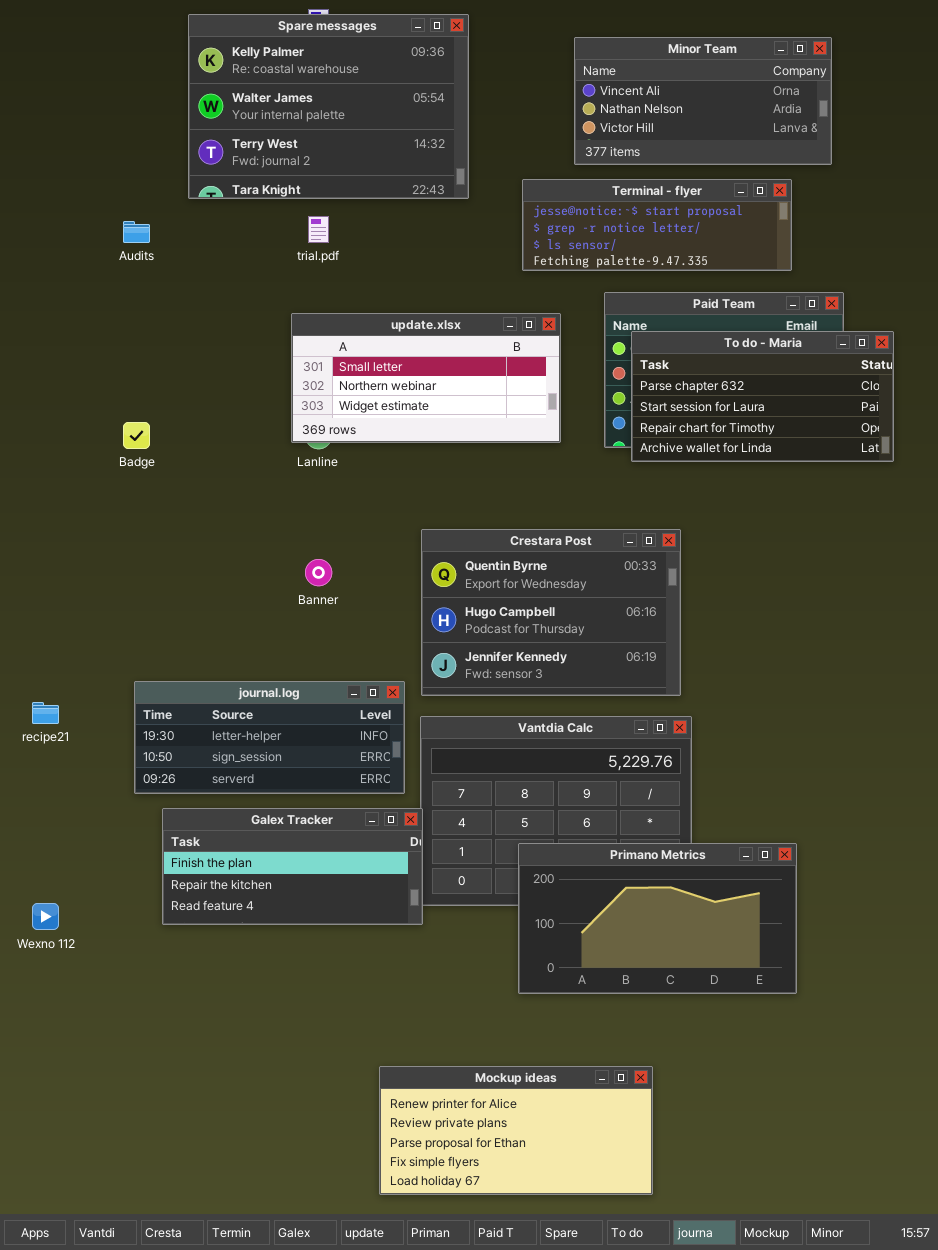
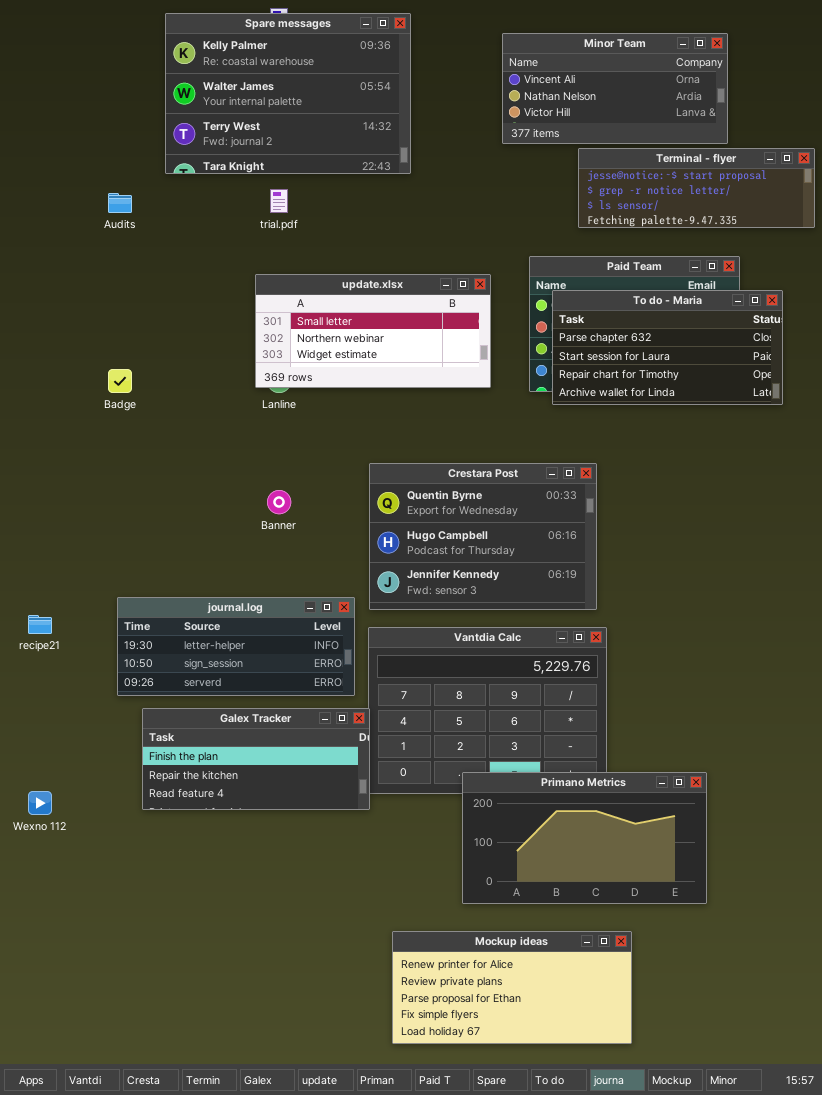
Terminal - flyer: [522,179,792,271] -> [578,148,815,228], moved
Primano Metrics: [518,843,797,994] -> [462,772,707,904], moved
Mockup ideas: [379,1066,653,1195] -> [392,931,632,1044], moved

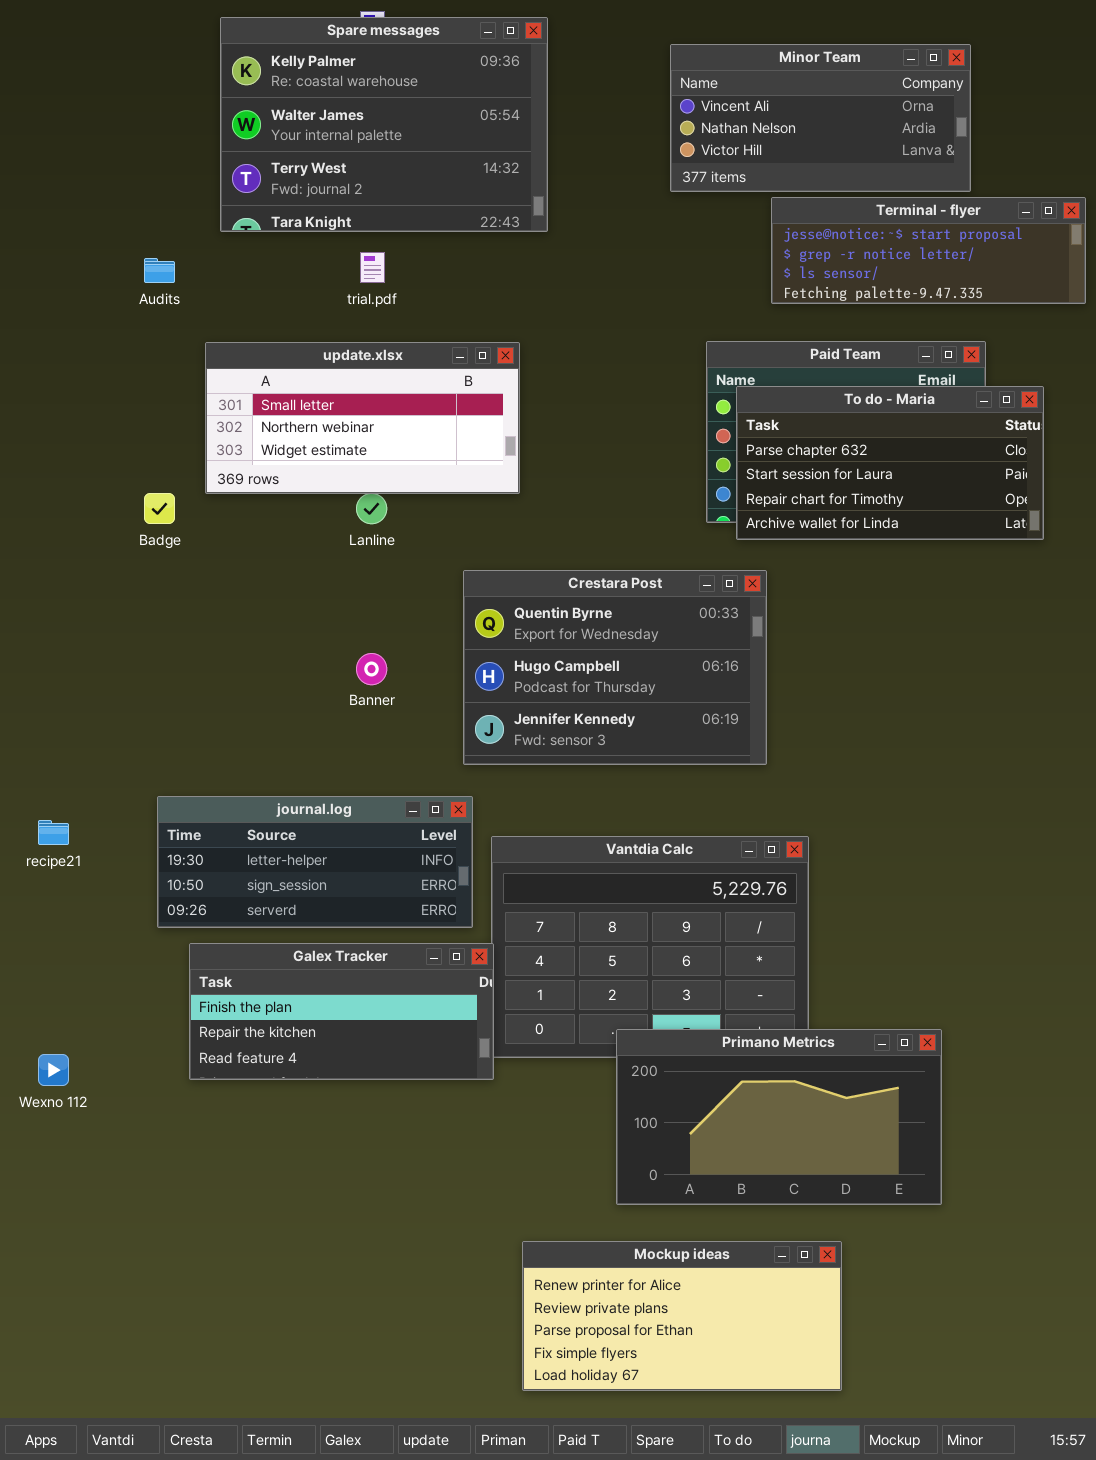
update.xlsx: [255,274,491,388] -> [205,342,520,494], moved
Crestara Post: [369,463,597,610] -> [463,570,767,765], moved

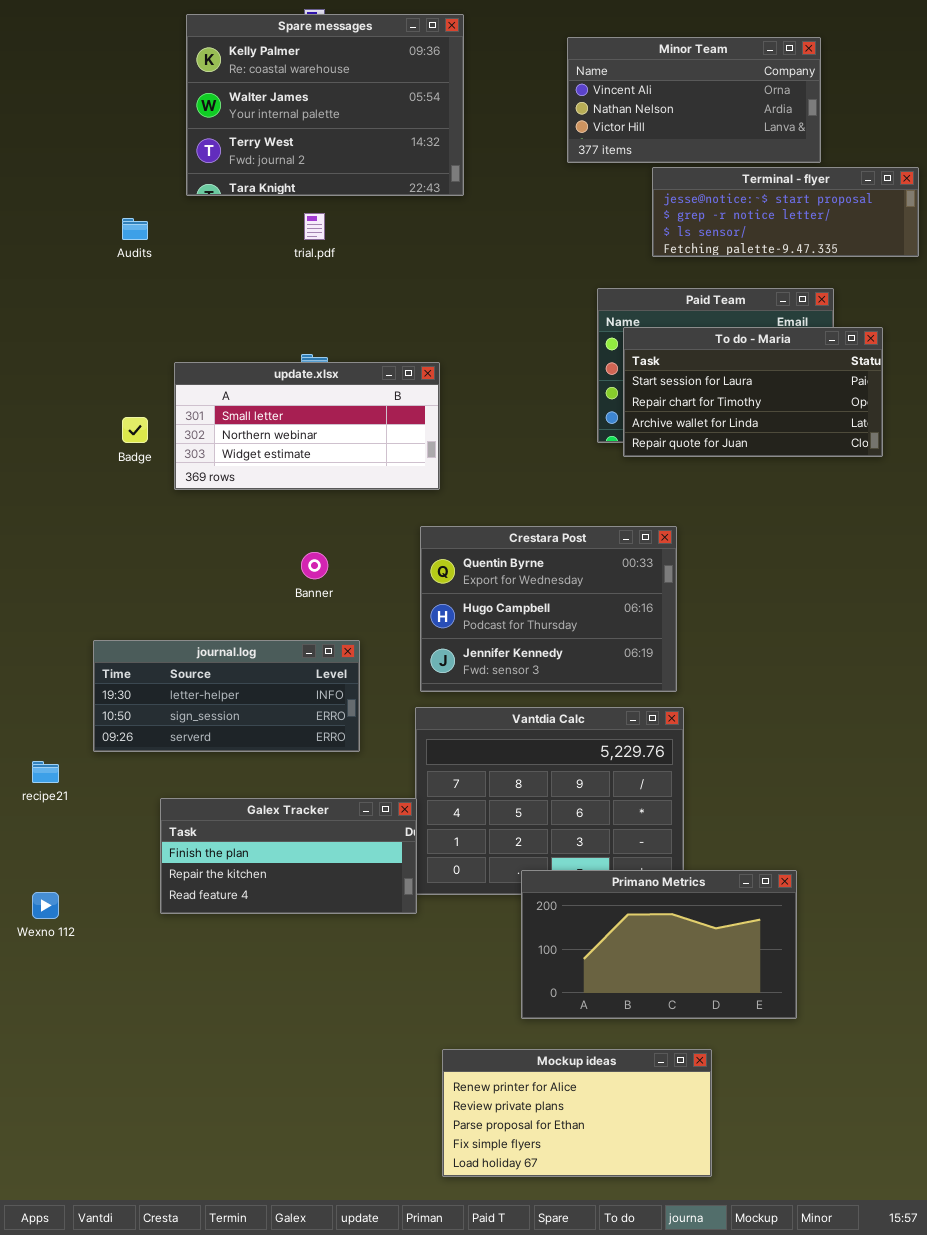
update.xlsx: [205,342,520,494] -> [174,362,440,490], moved
To do - Maria: [736,386,1044,540] -> [623,327,883,457], scrolled down 1 row
Crestara Post: [463,570,767,765] -> [420,526,677,692], moved
journal.log: [157,796,473,928] -> [93,640,360,752], moved
recipe21: [38,820,69,845] -> [32,761,59,783], moved

